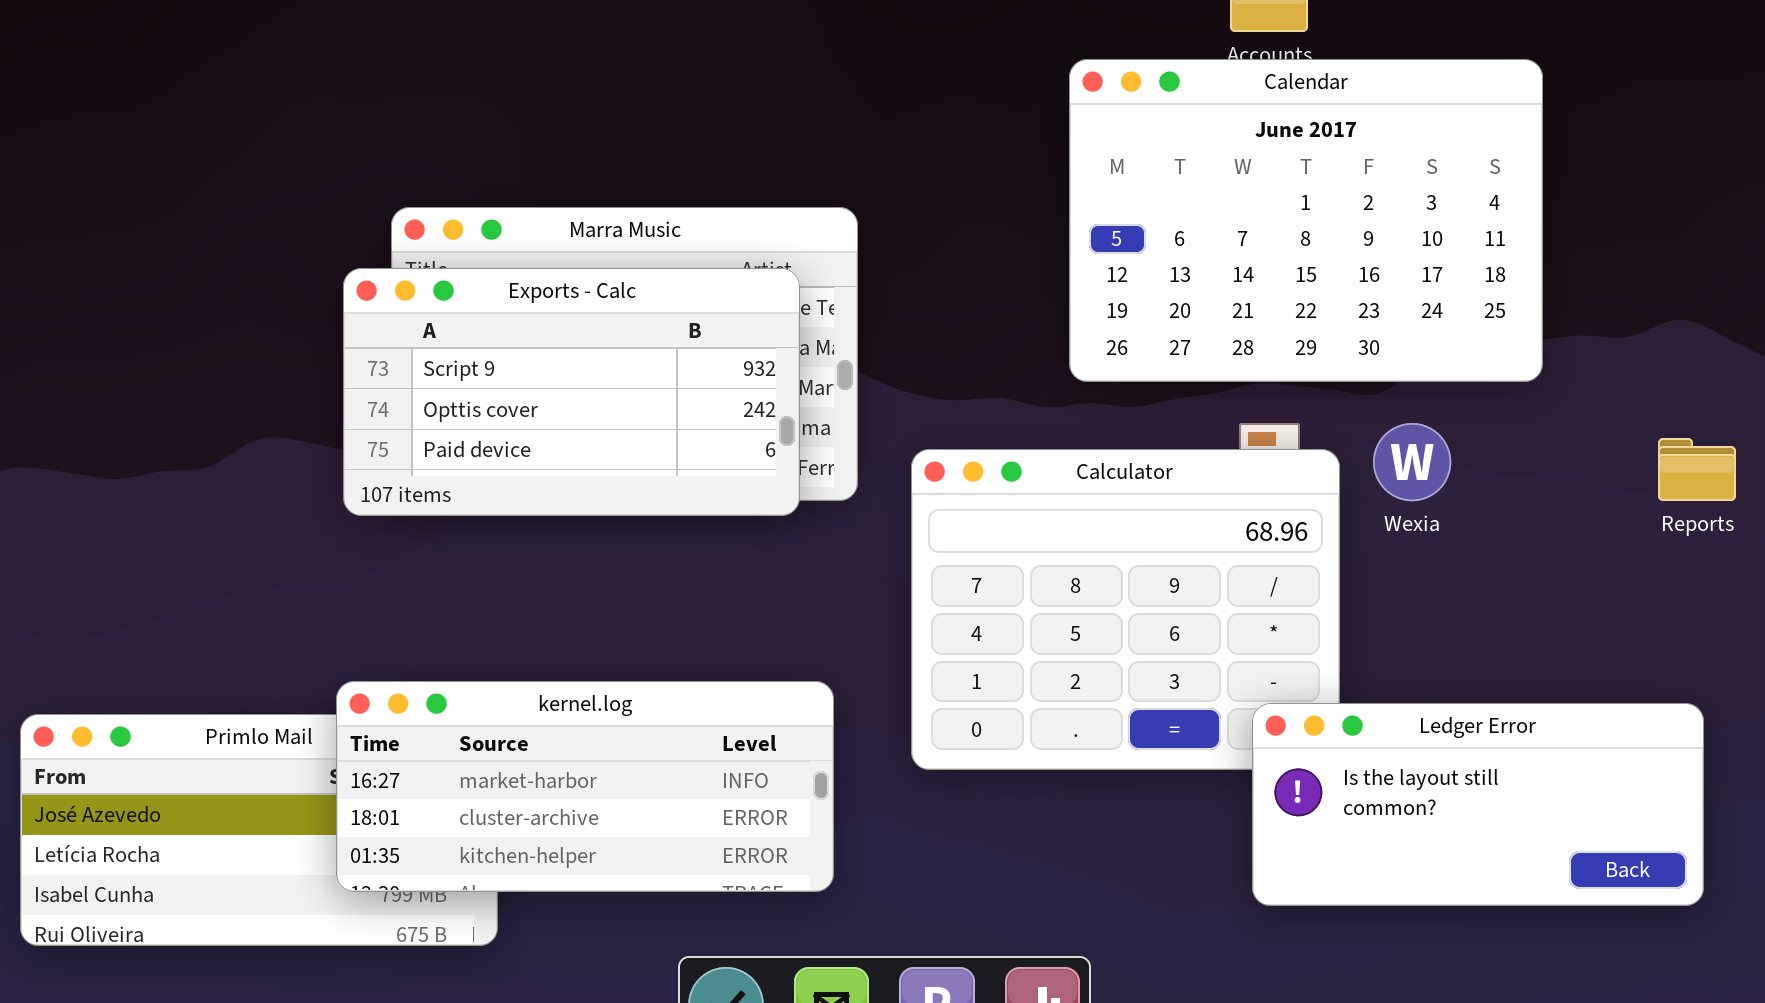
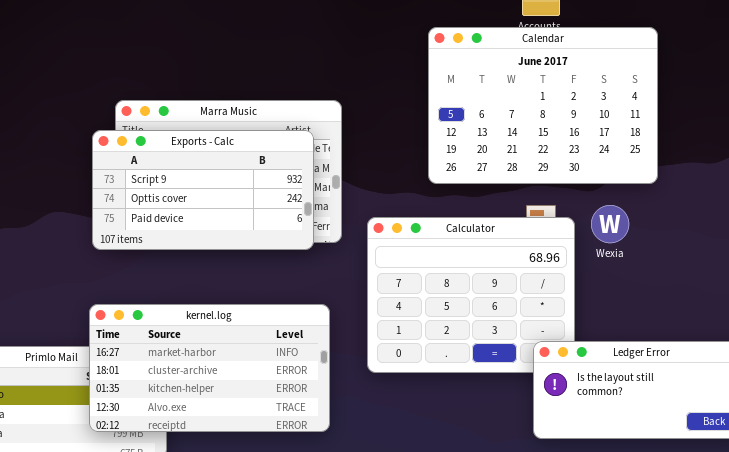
Calendar: [1069,59,1543,382] -> [428,27,658,184], moved
kernel.log: [336,681,834,892] -> [89,304,330,432], resized

